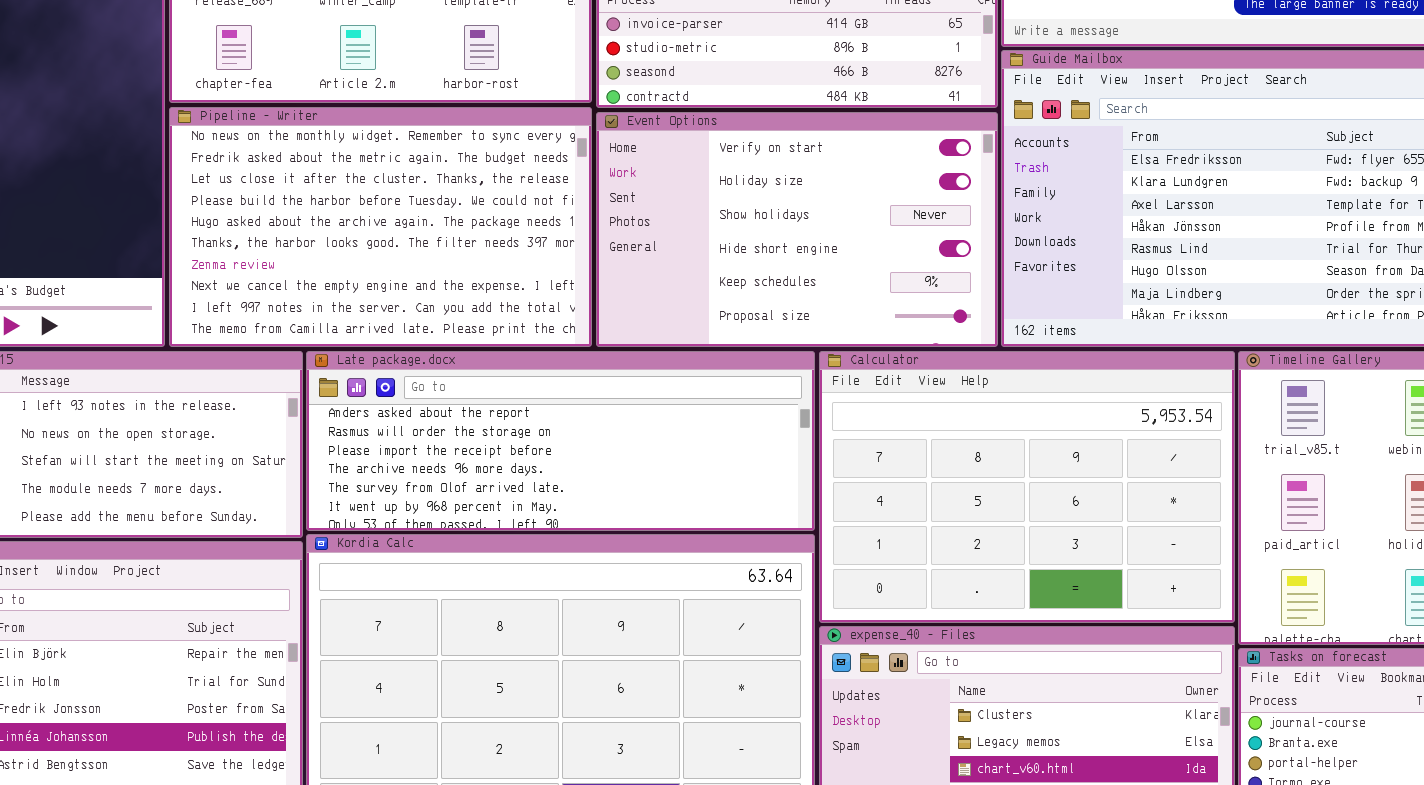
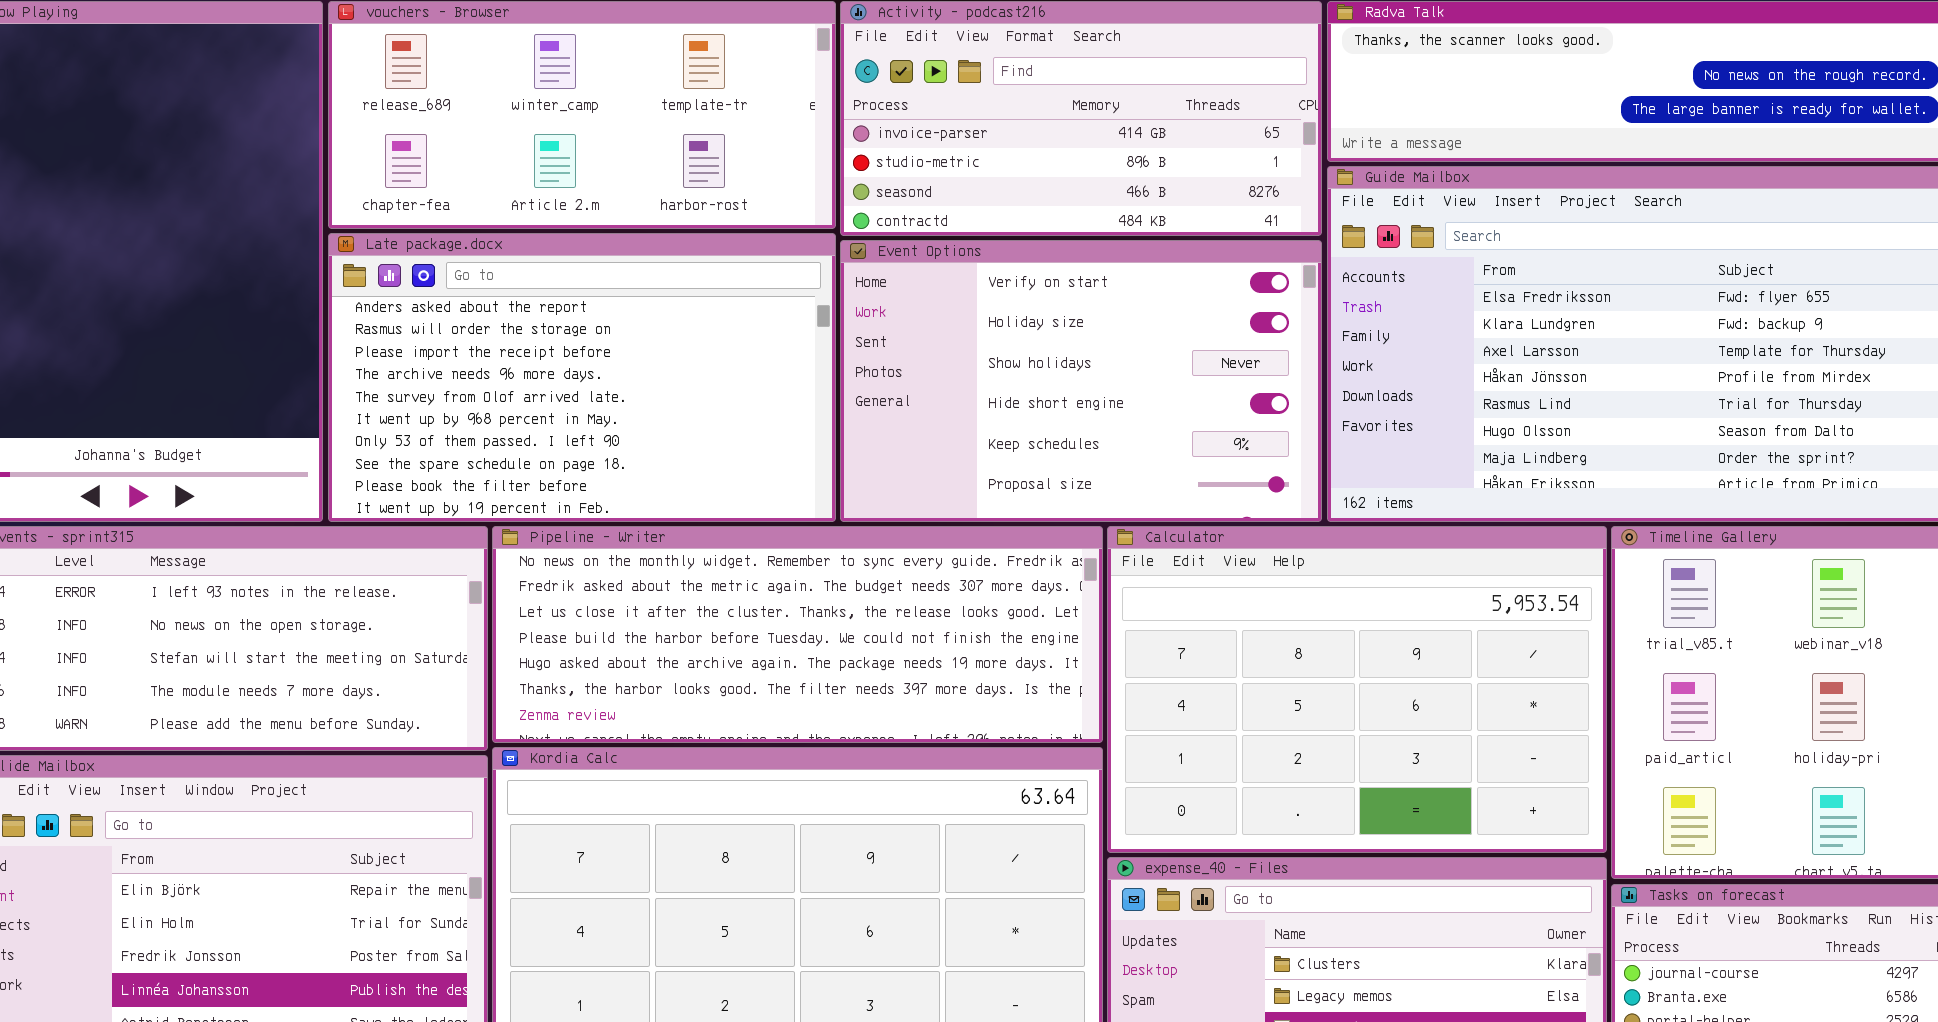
Pipeline - Writer: [169,107,592,347] -> [492,526,1103,743], moved, resized
Late package.docx: [306,351,815,531] -> [328,233,836,522], moved, resized

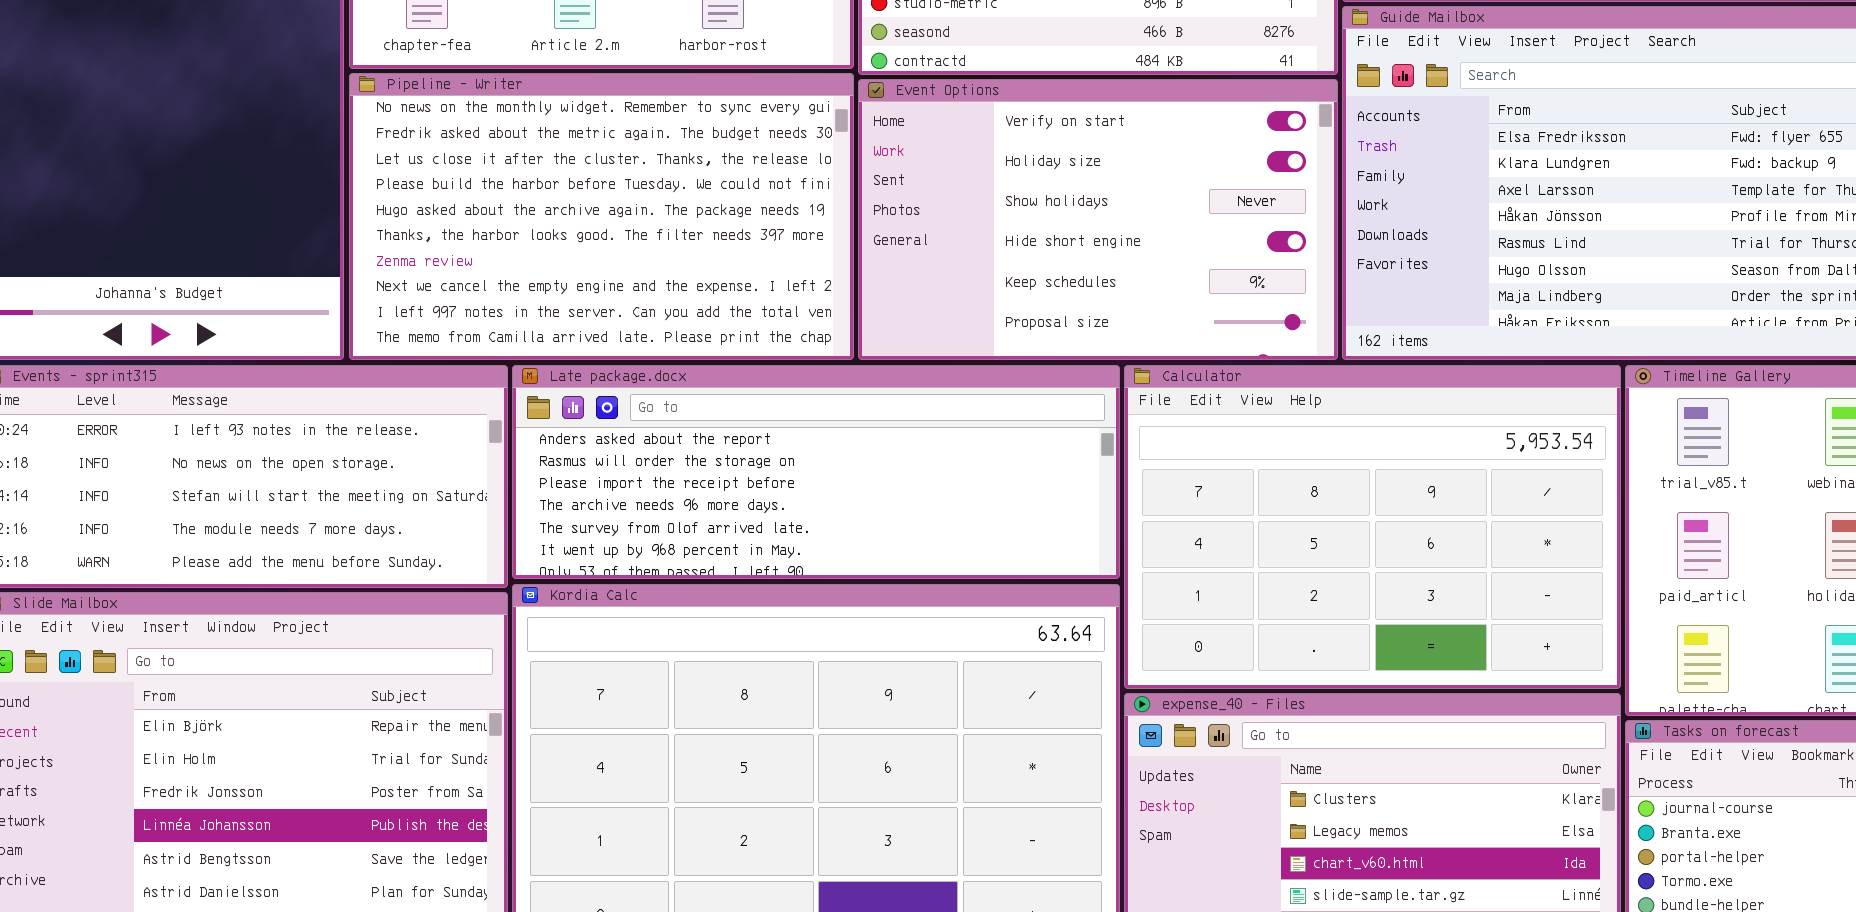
Late package.docx: [328,233,836,522] -> [512,365,1120,579], moved, resized
Pipeline - Writer: [492,526,1103,743] -> [349,73,854,360], moved, resized

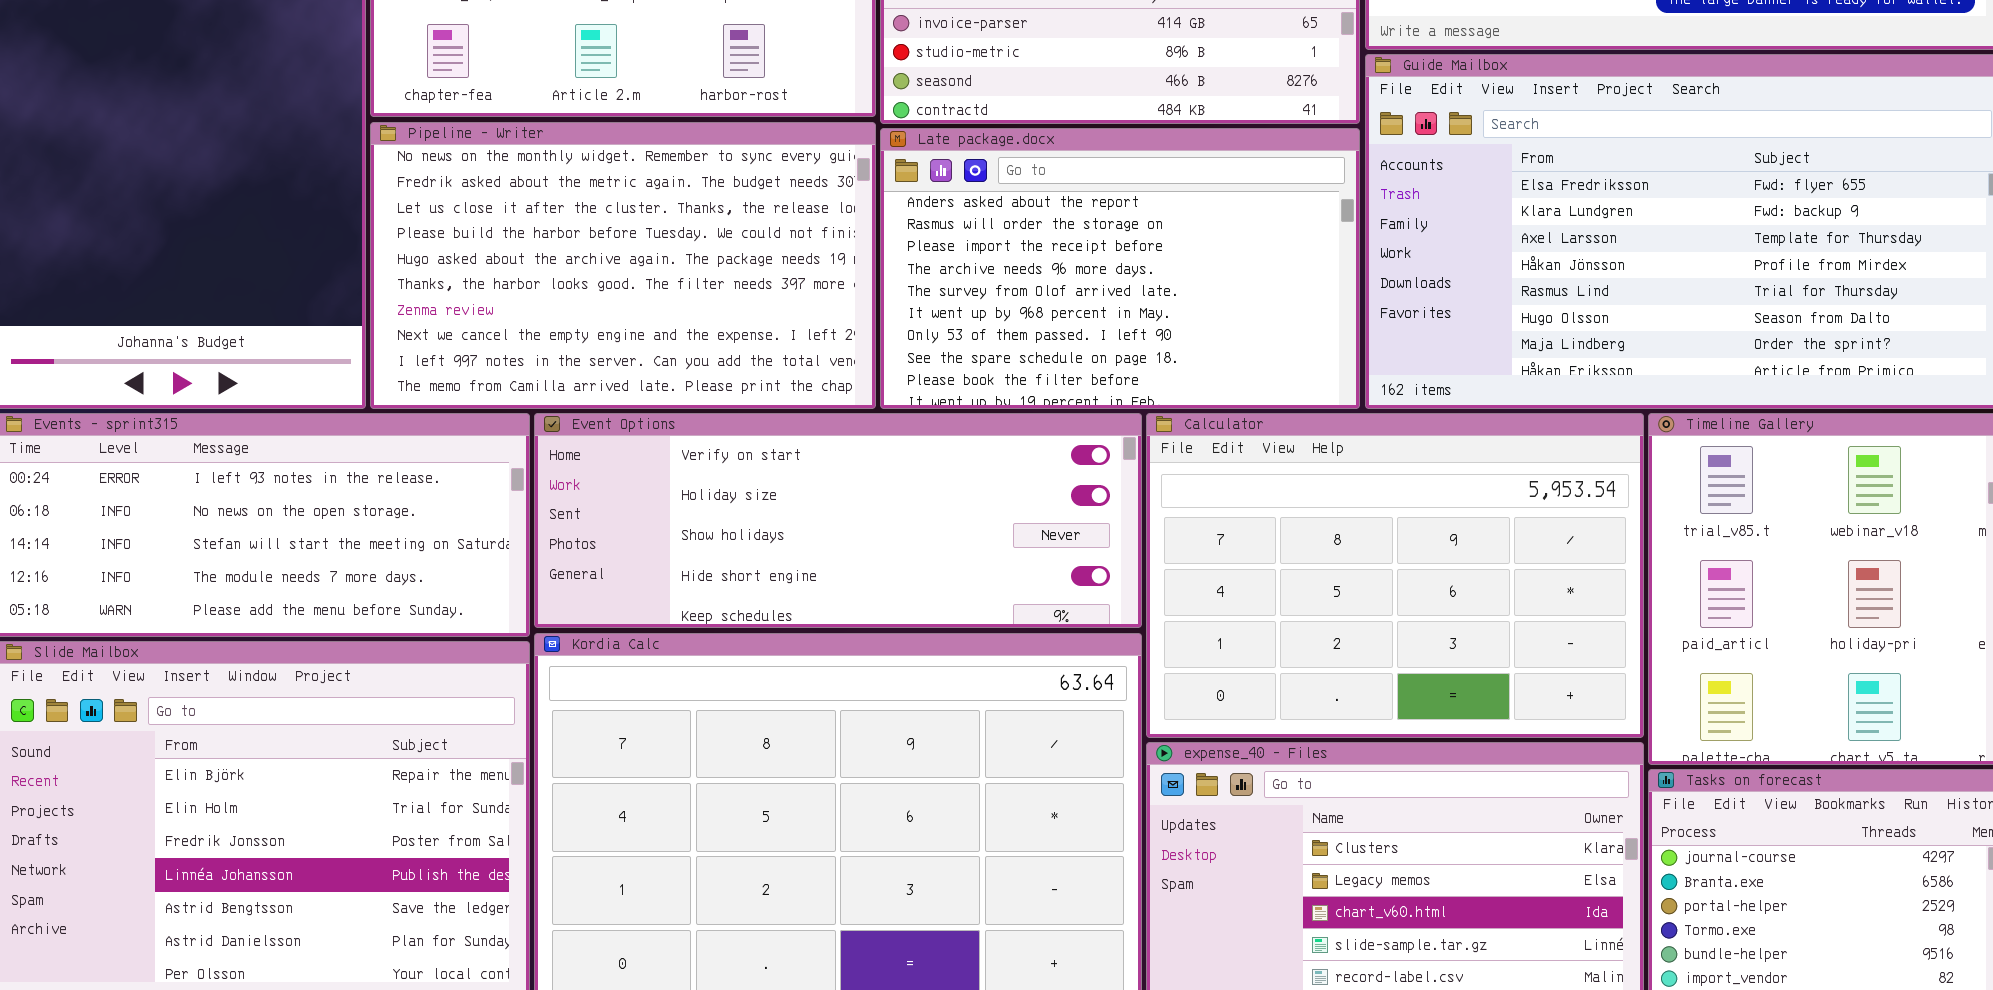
Event Options: [858,79,1338,360] -> [534,413,1142,628], moved, resized
Late package.docx: [512,365,1120,579] -> [880,128,1360,409], moved, resized

